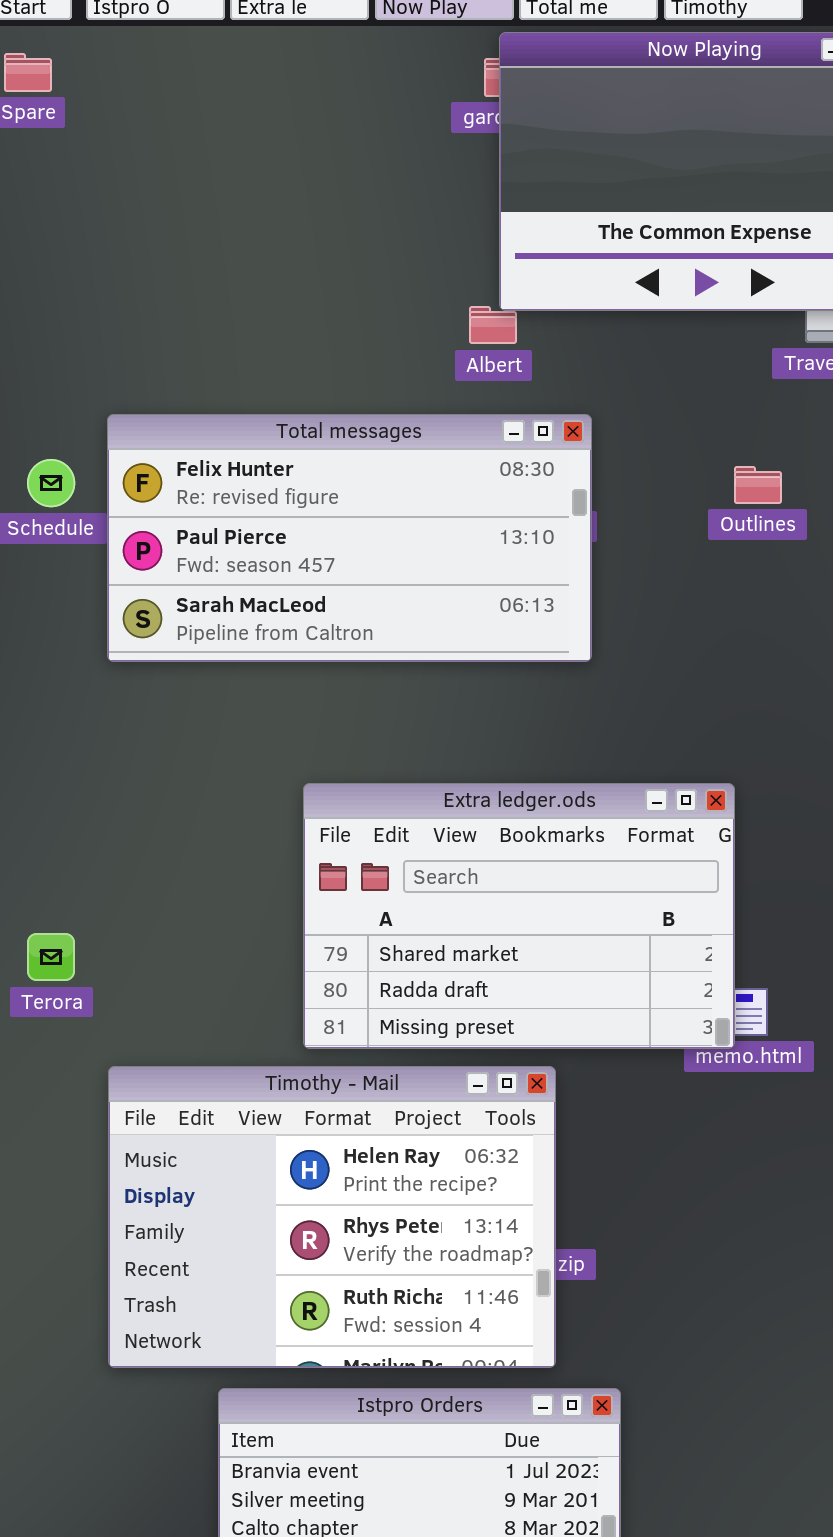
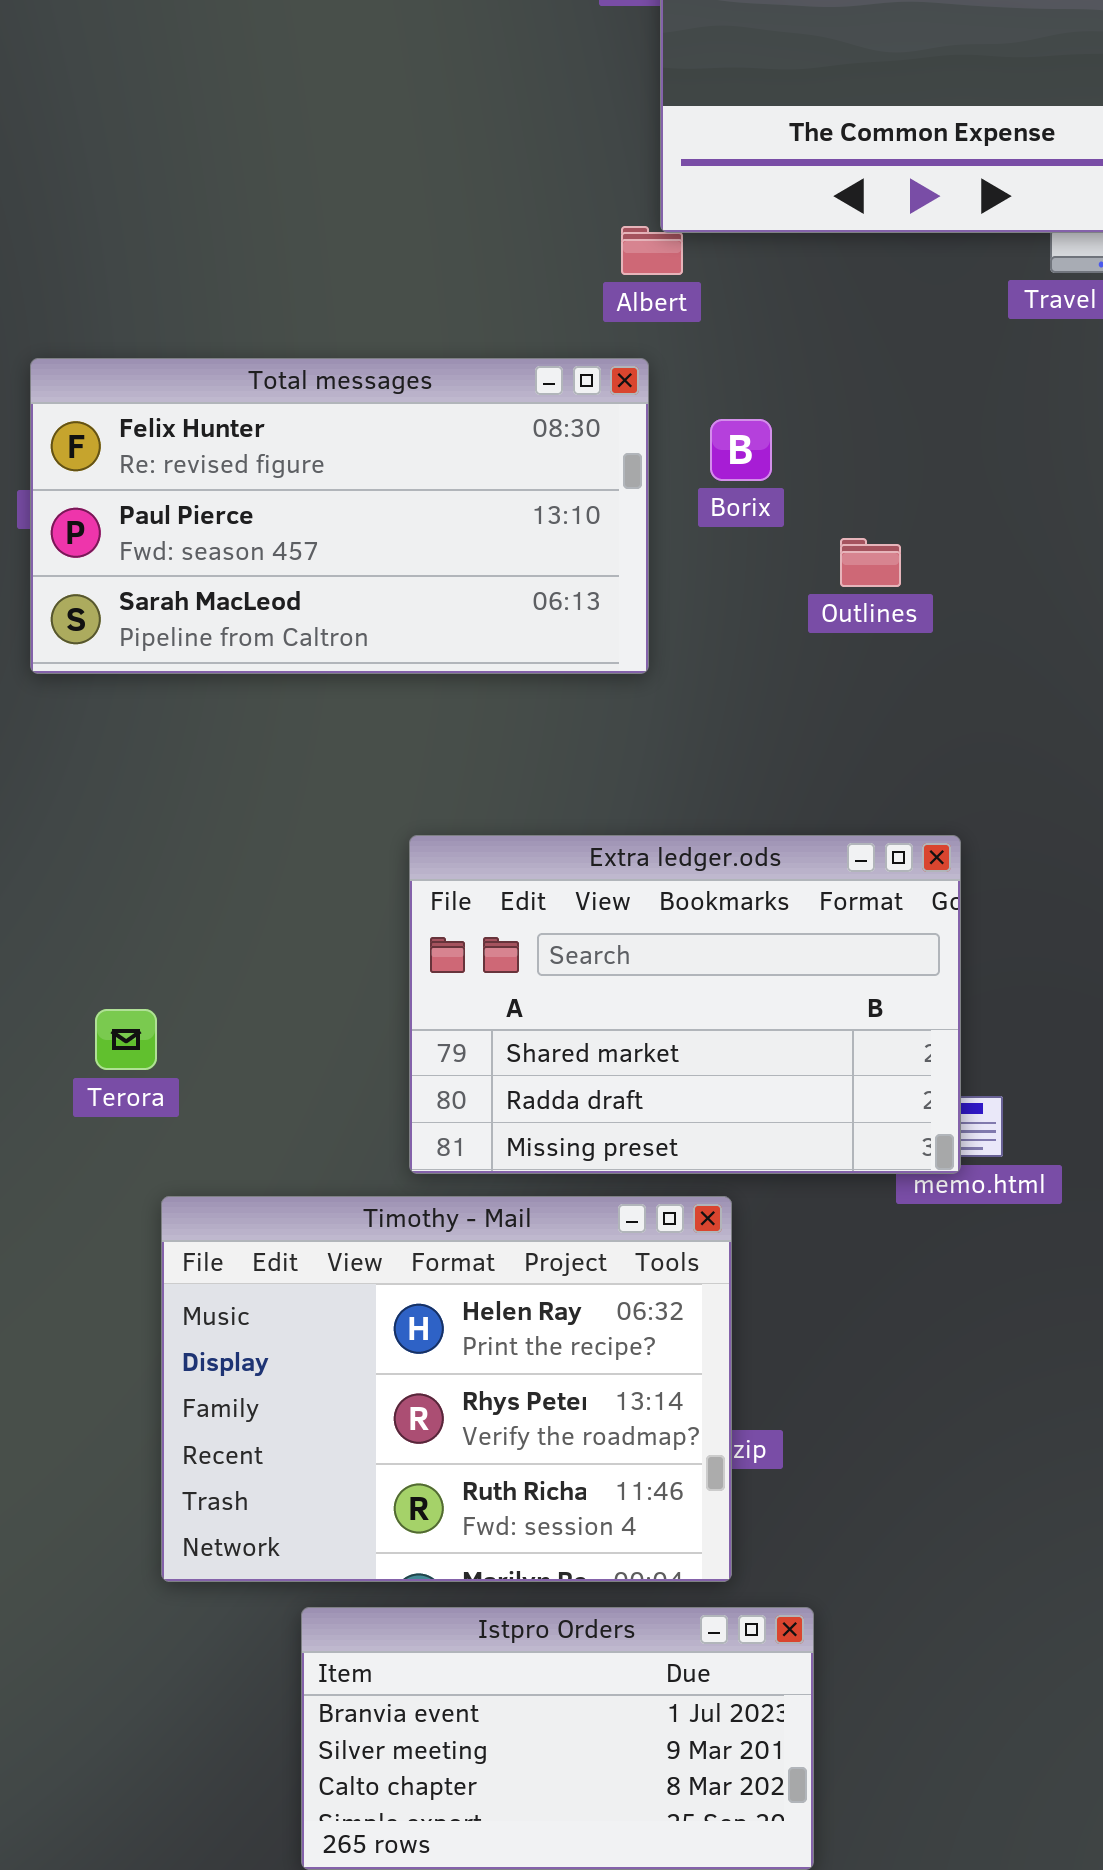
Total messages: [107,414,592,662] -> [30,358,649,674], moved
Outlines: [734,466,782,504] -> [840,538,901,587], moved
Terora: [27,933,75,981] -> [95,1009,157,1070], moved

